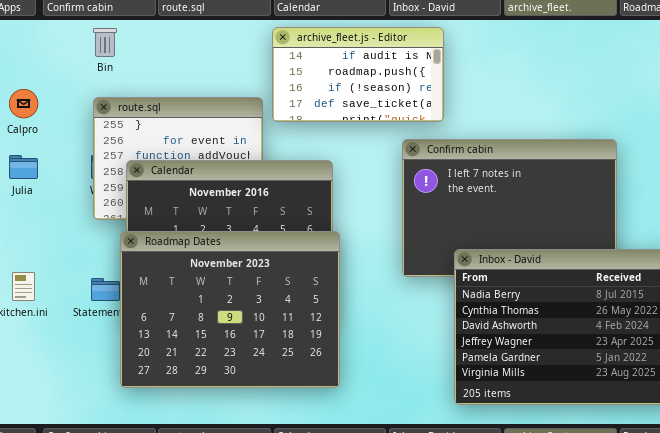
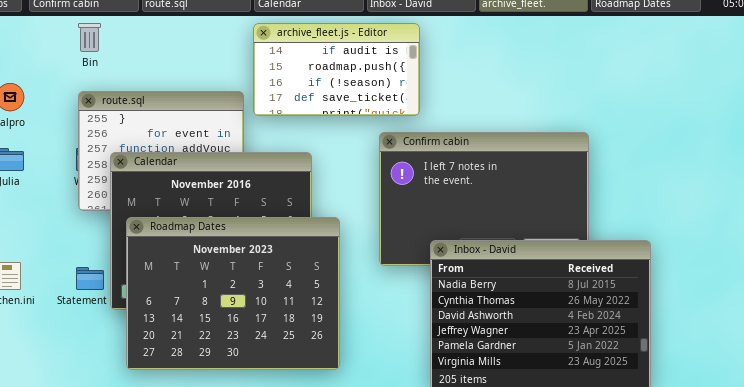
Roadmap Dates: [120,231,340,388] -> [126,217,340,370], moved

